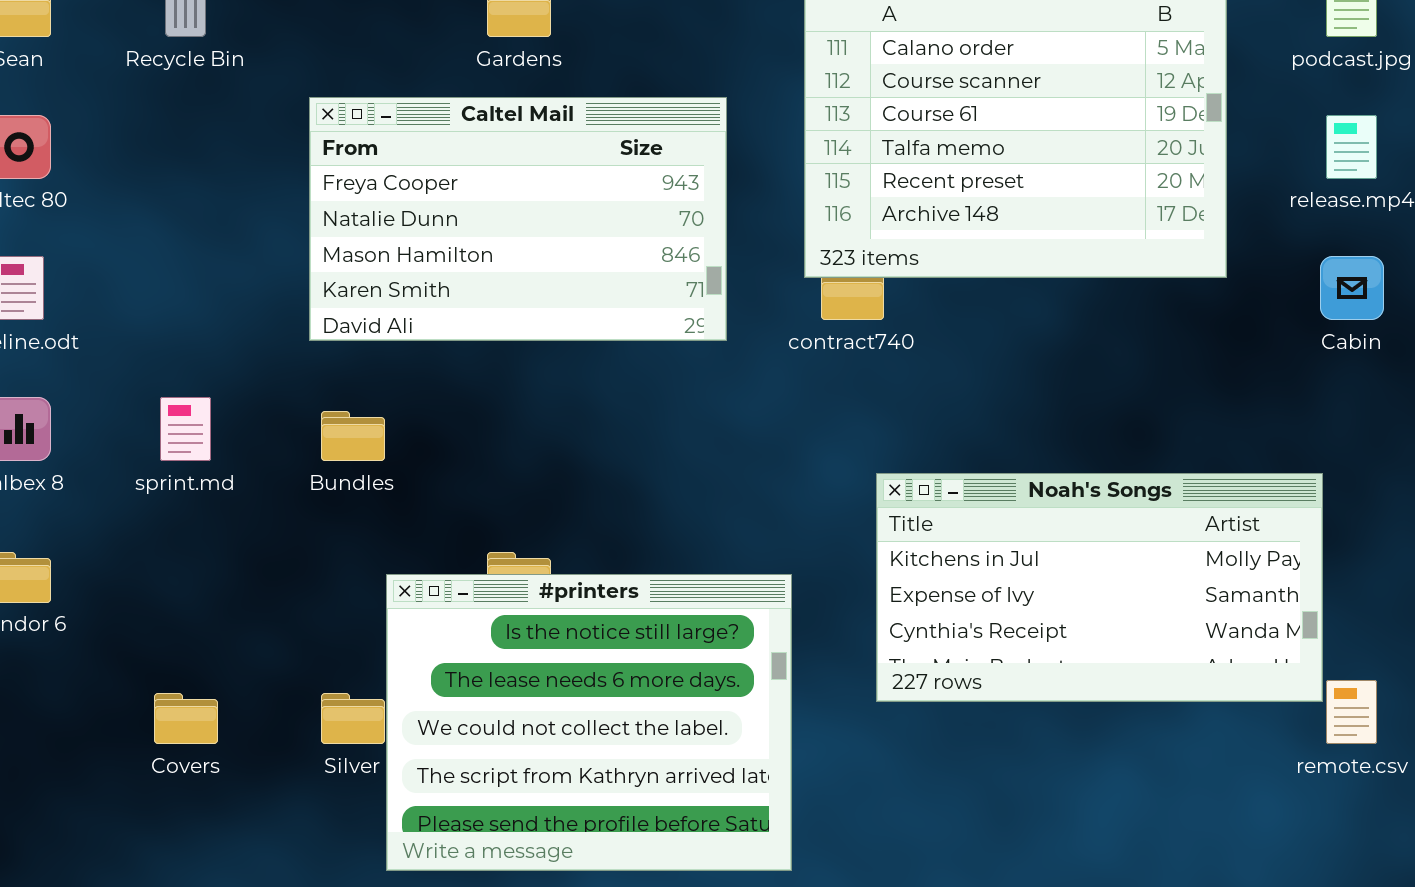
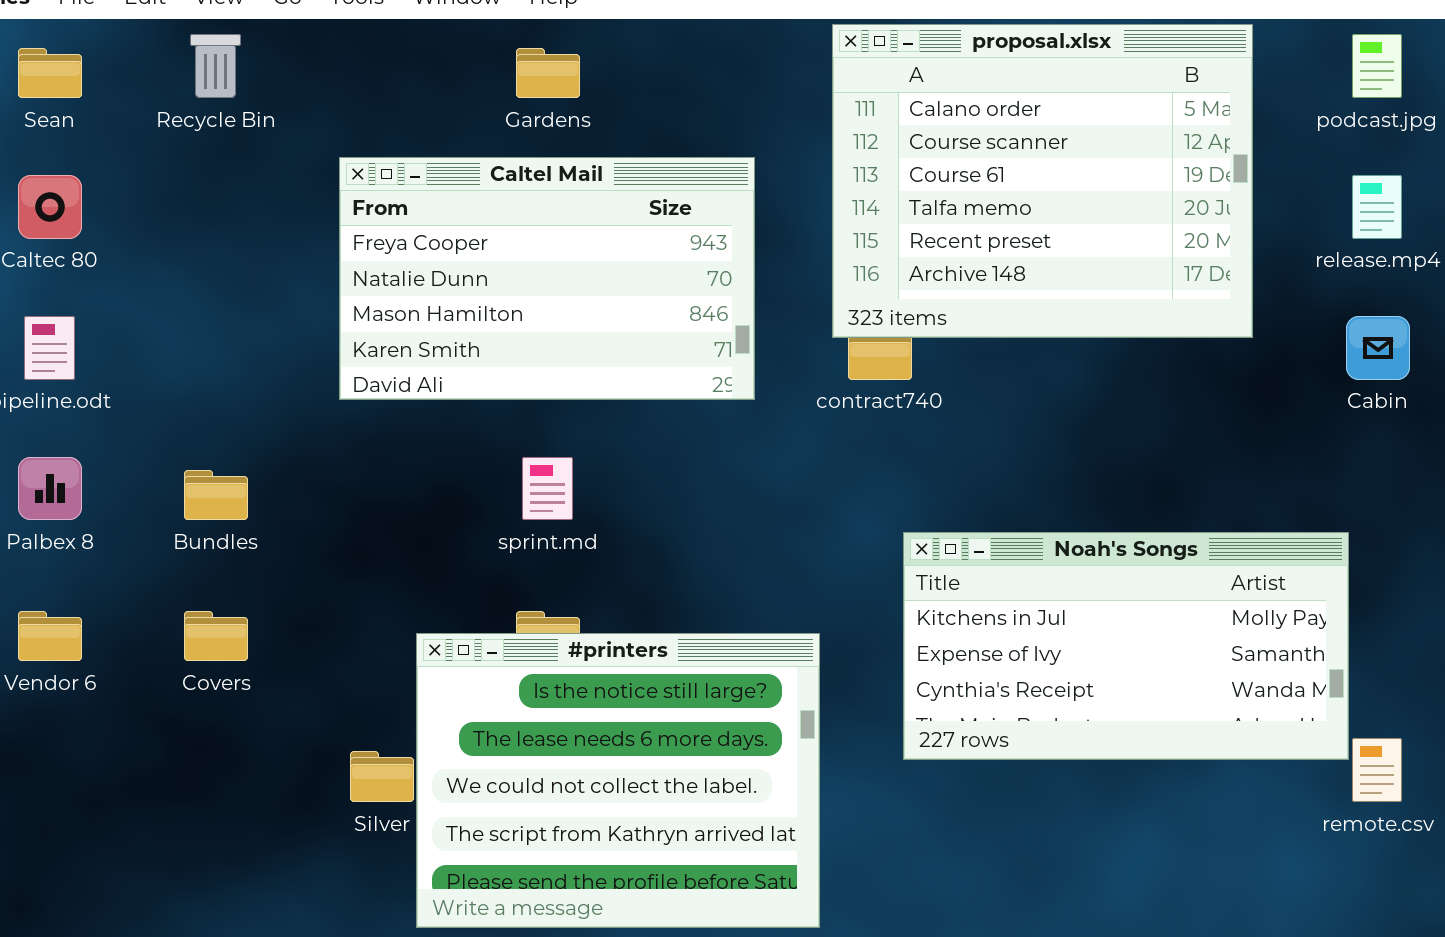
sprint.md: [160,397,211,461] -> [522,457,573,520], moved
Bundles: [321,411,385,461] -> [184,470,248,520], moved
Covers: [154,693,218,744] -> [184,611,248,661], moved

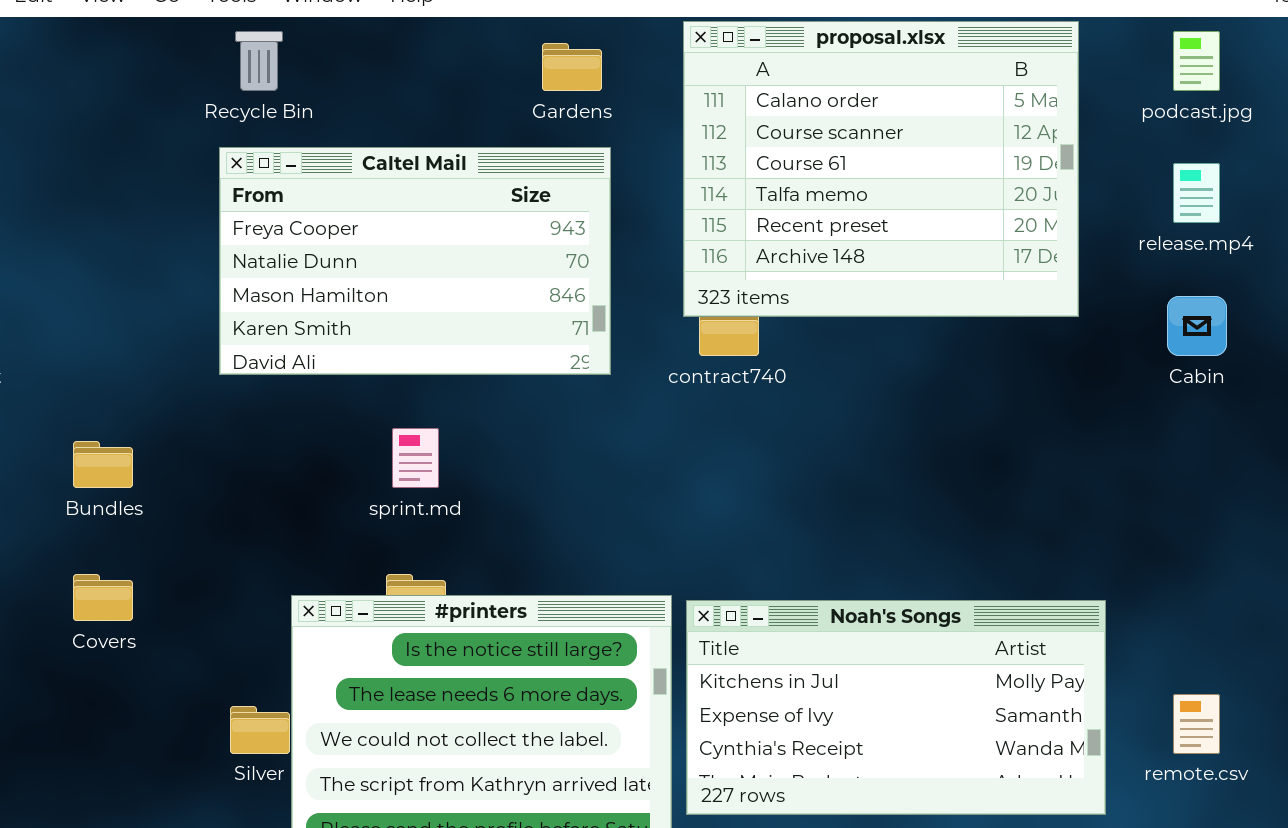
Recycle Bin: [190,34,241,98] -> [235,31,283,91], moved
Gardens: [516,48,580,98] -> [542,43,602,91], moved
Noah's Songs: [903,532,1349,760] -> [686,600,1106,815], moved

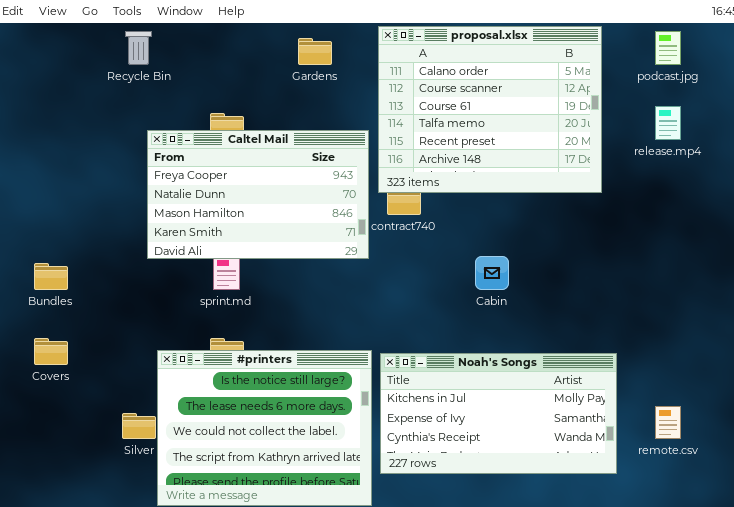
Caltel Mail: [219,147,611,375] -> [147,130,369,259], moved
Cabin: [1167,296,1227,356] -> [475,256,509,290], moved

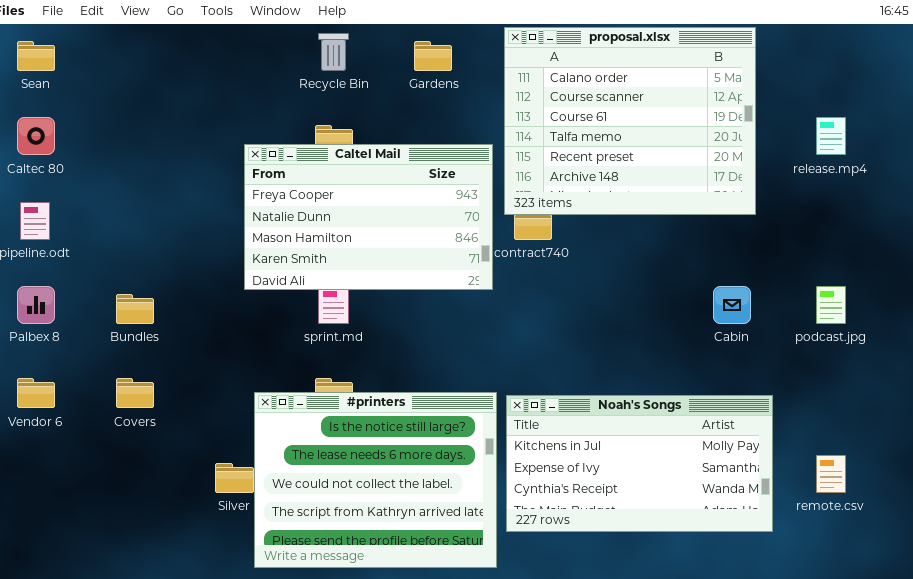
Recycle Bin: [125,31,152,65] -> [318,33,349,71], moved
podcast.jpg: [655,31,681,65] -> [816,286,846,324], moved
Cabin: [475,256,509,290] -> [713,286,751,324], moved

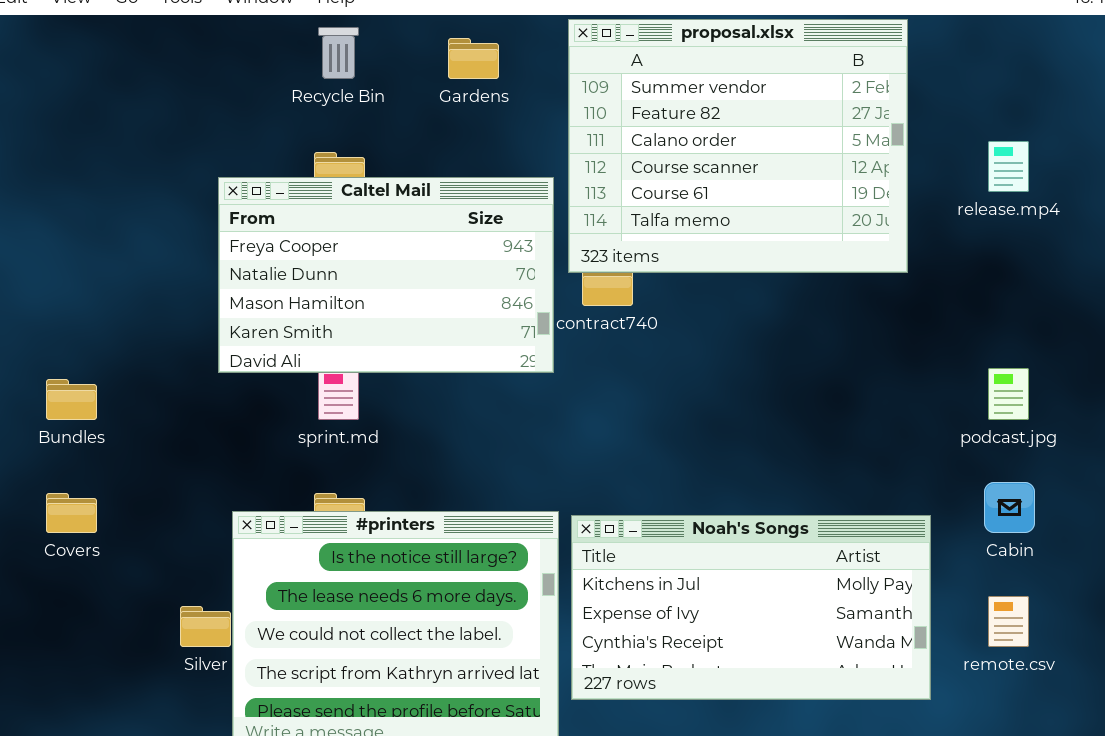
proposal.xlsx: [504,27,756,215] -> [568,19,908,273], scrolled up 2 rows
Cabin: [713,286,751,324] -> [984,482,1035,533], moved

